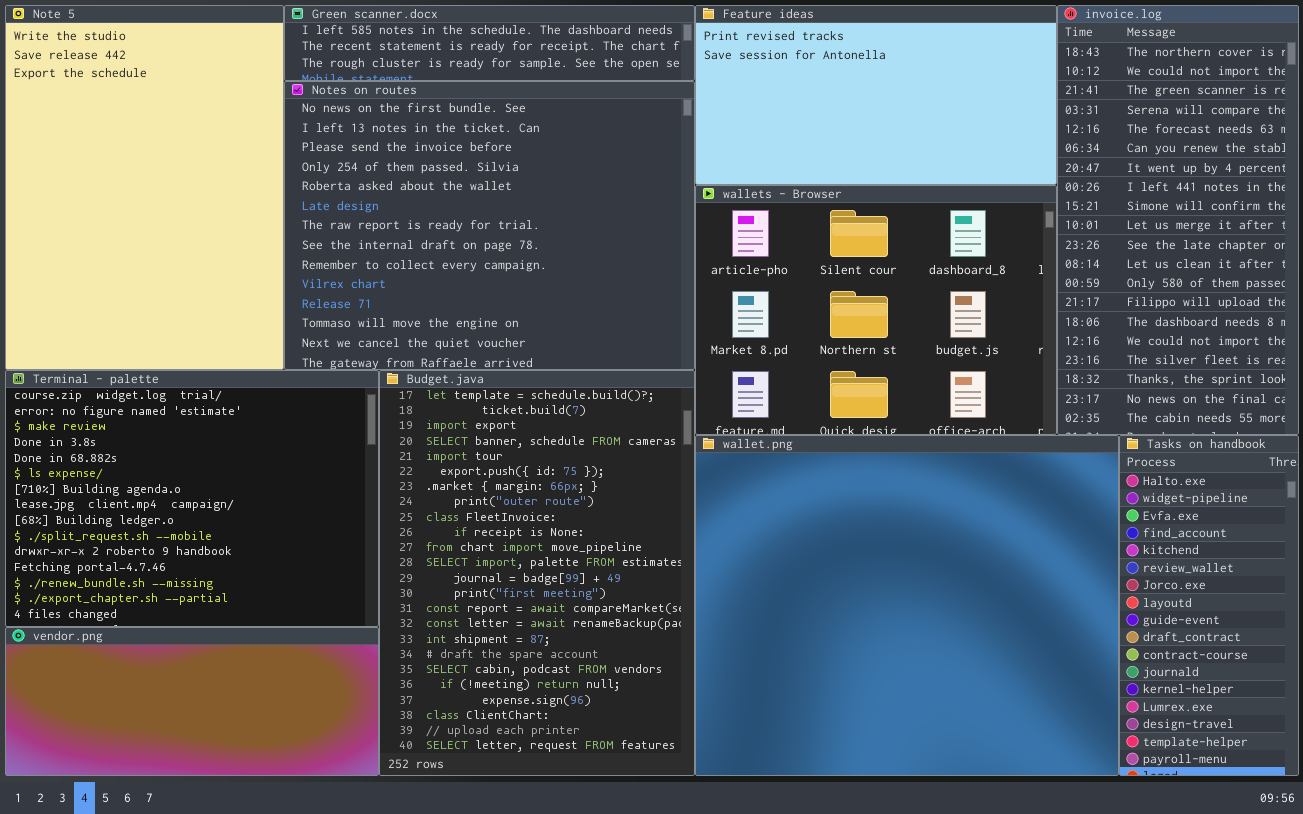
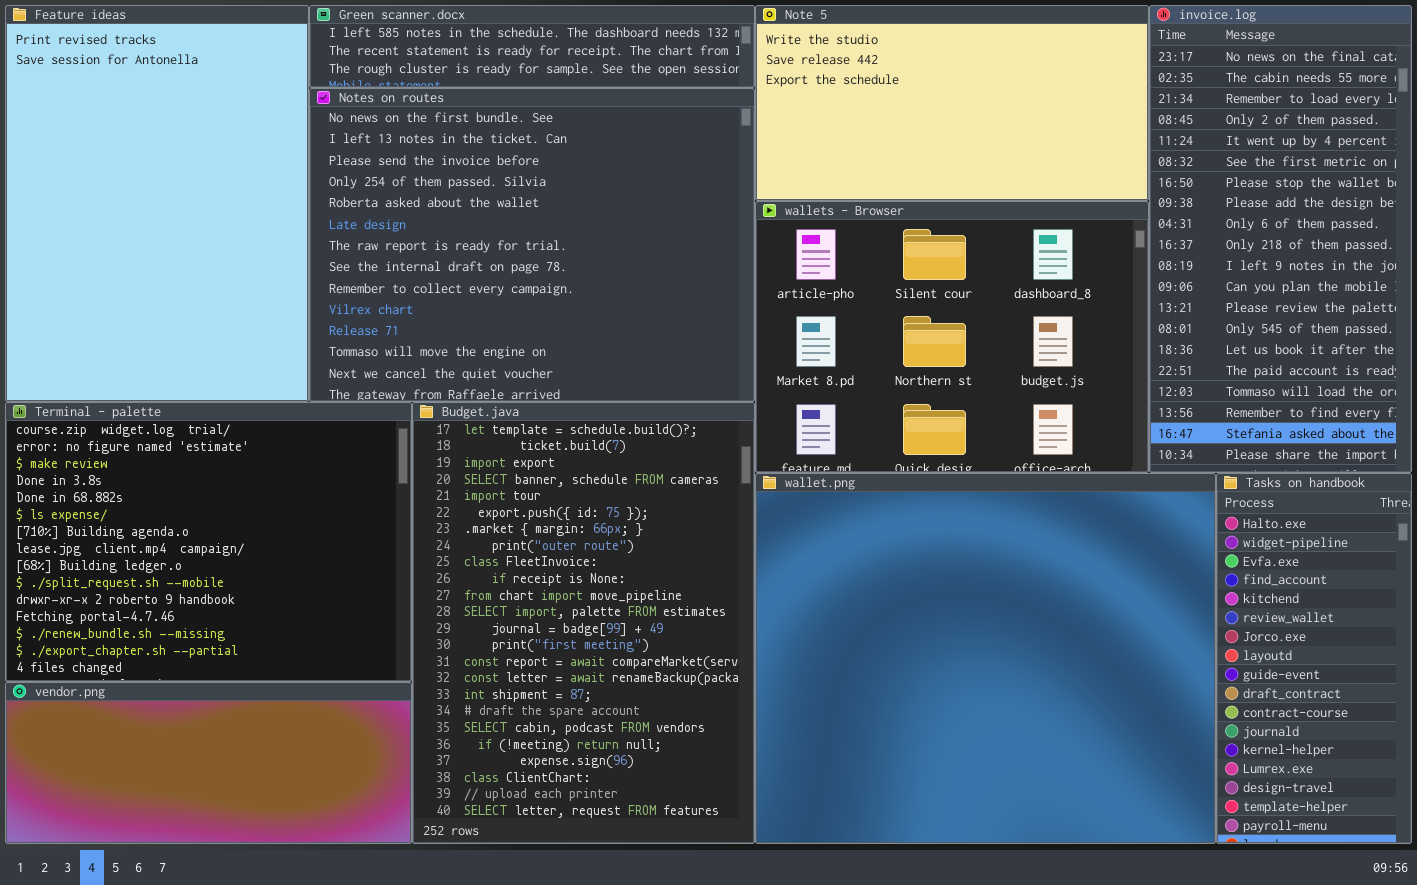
Note 5: [5,5,284,370] -> [755,5,1149,201], moved, resized
Feature ideas: [695,5,1057,185] -> [5,5,309,402], moved, resized
invoice.log: [1057,5,1299,435] -> [1149,5,1412,473], scrolled down 18 rows

